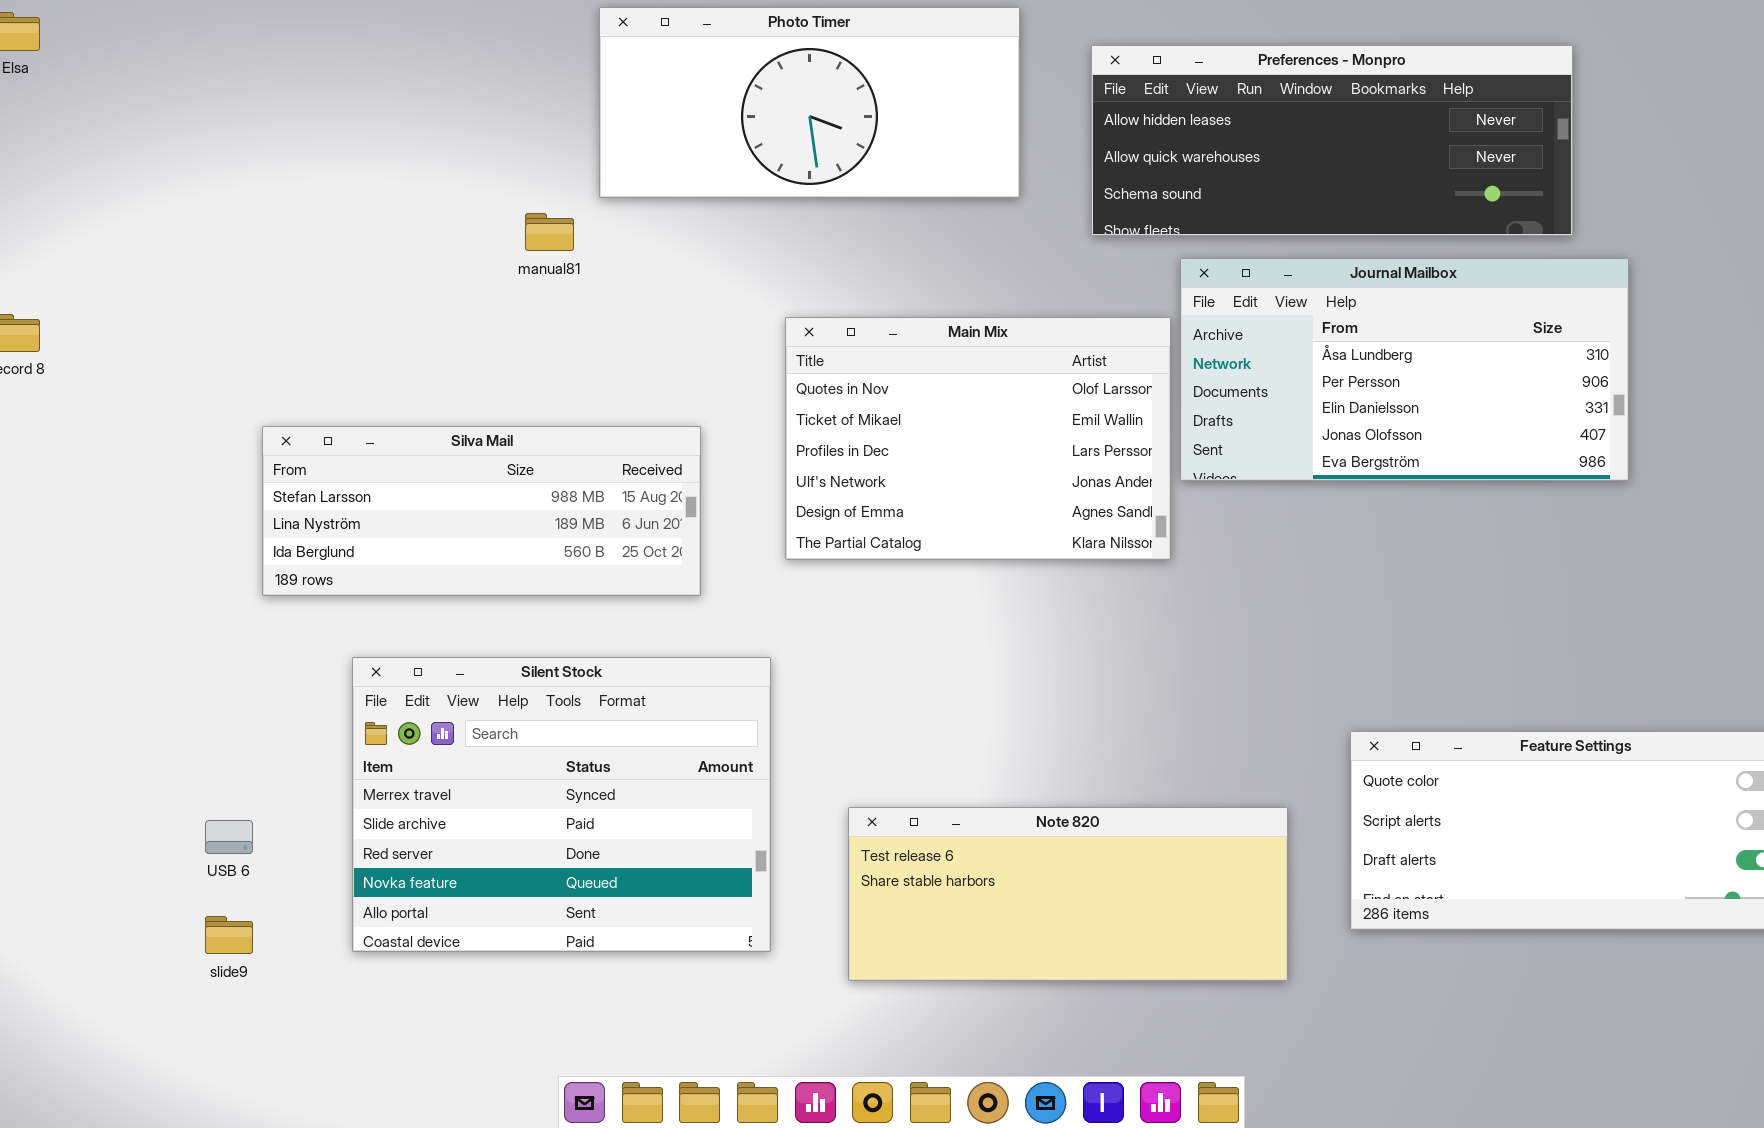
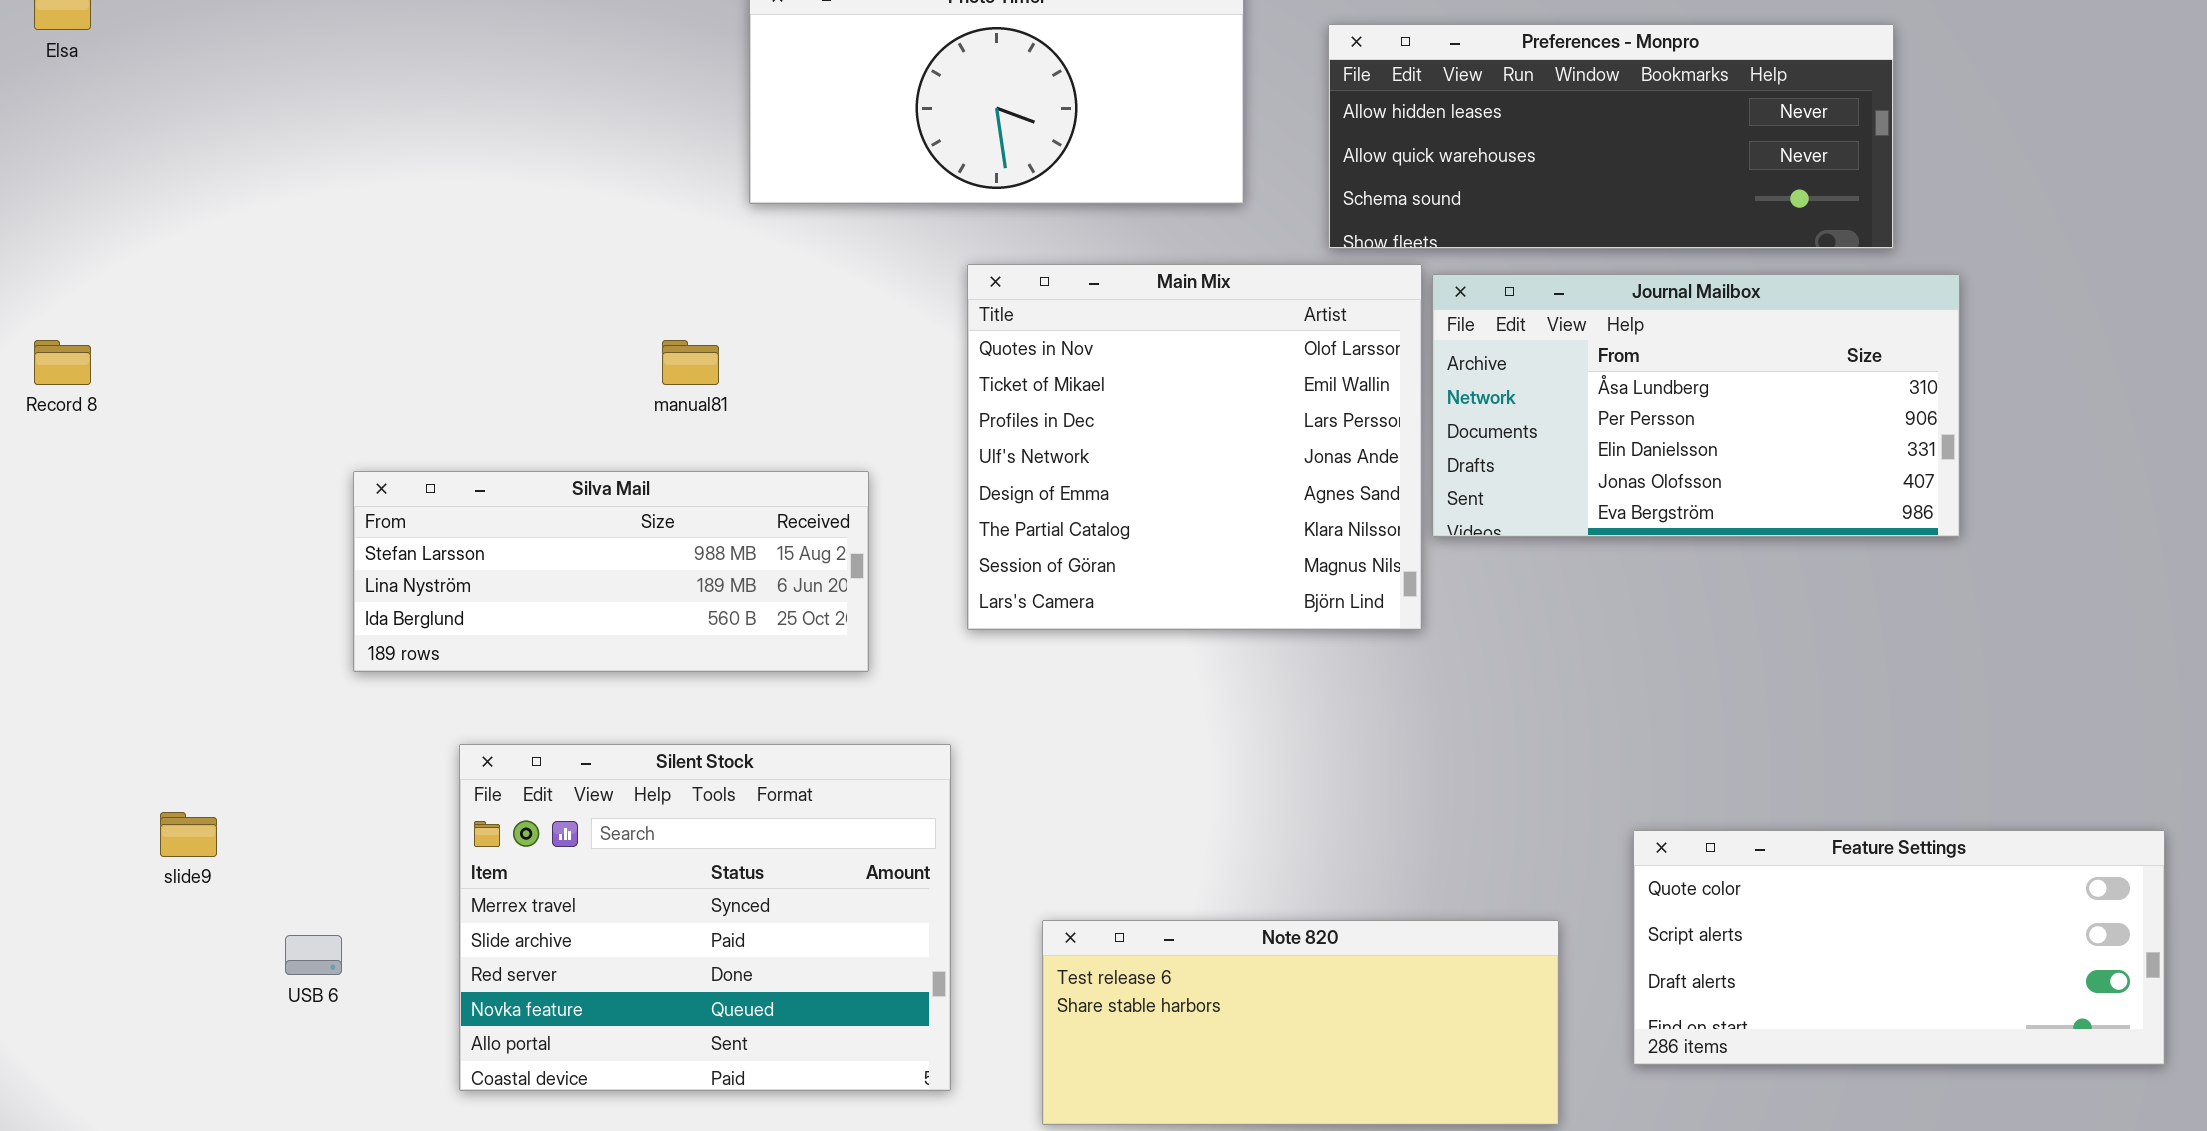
manual81: [525,213,574,251] -> [662,340,719,385], moved
Main Mix: [785,317,1171,560] -> [967,264,1422,630], resized
slide9: [205,916,253,954] -> [160,812,217,857], moved

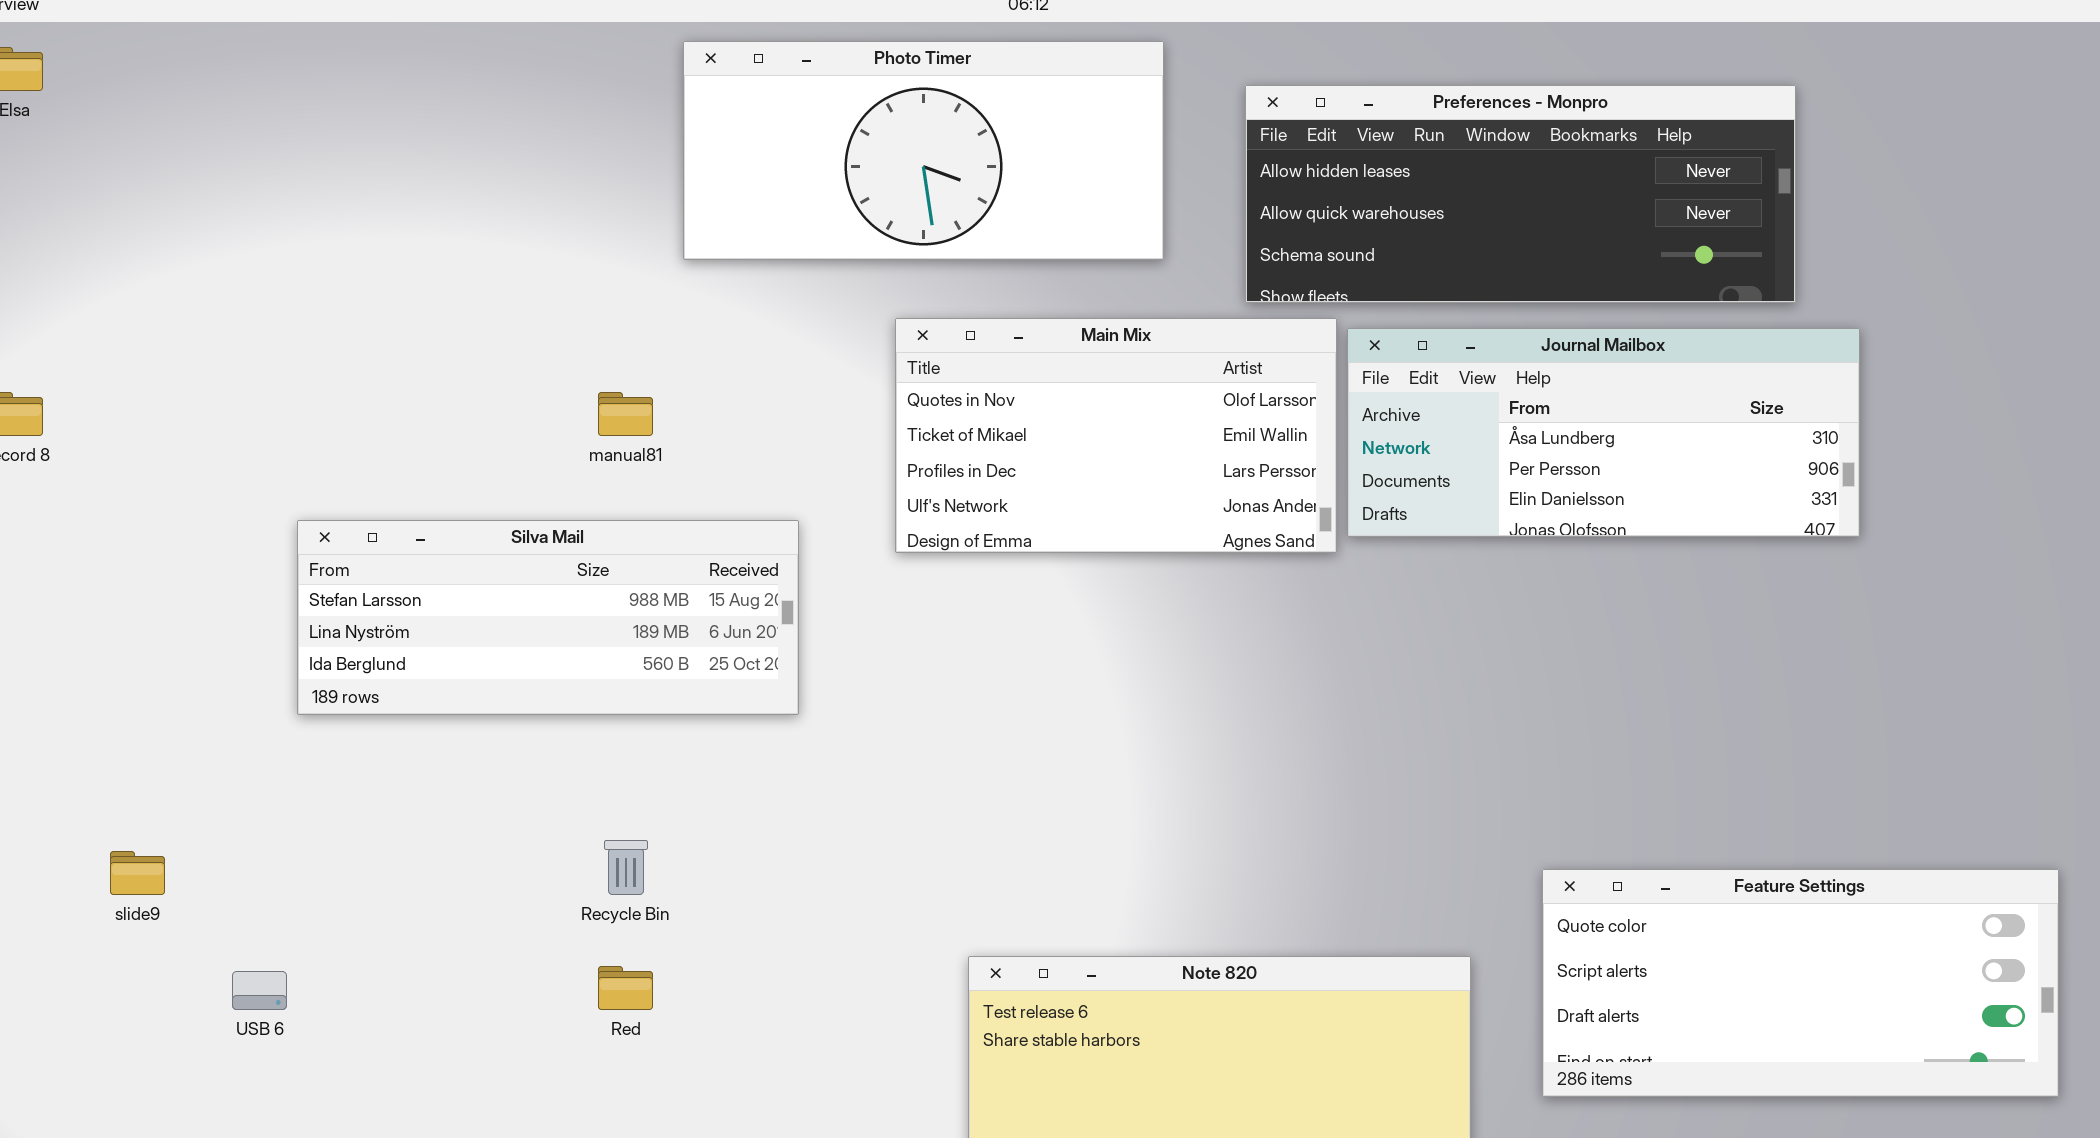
Main Mix: [967,264,1422,630] -> [895,318,1337,553], resized
Journal Mailbox: [1432,274,1960,537] -> [1347,328,1860,537], resized
Silent Stock: [459,744,951,1091] -> none, closed

